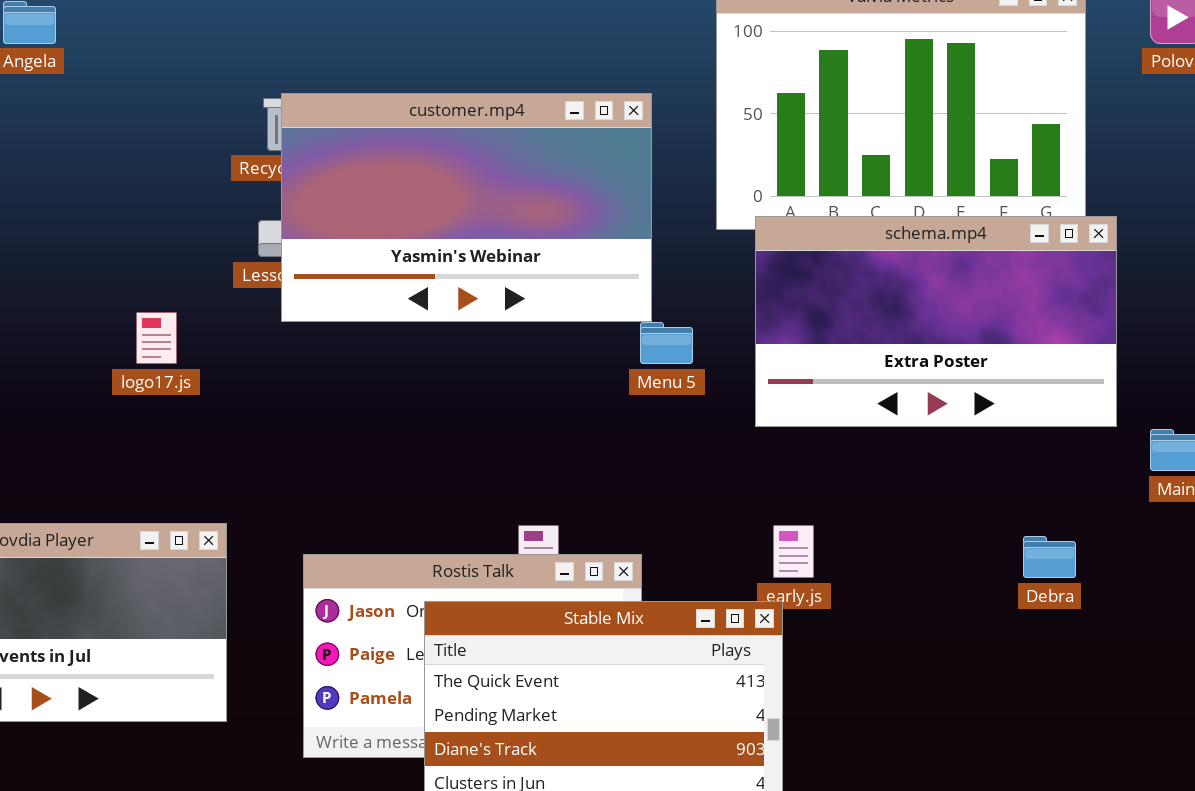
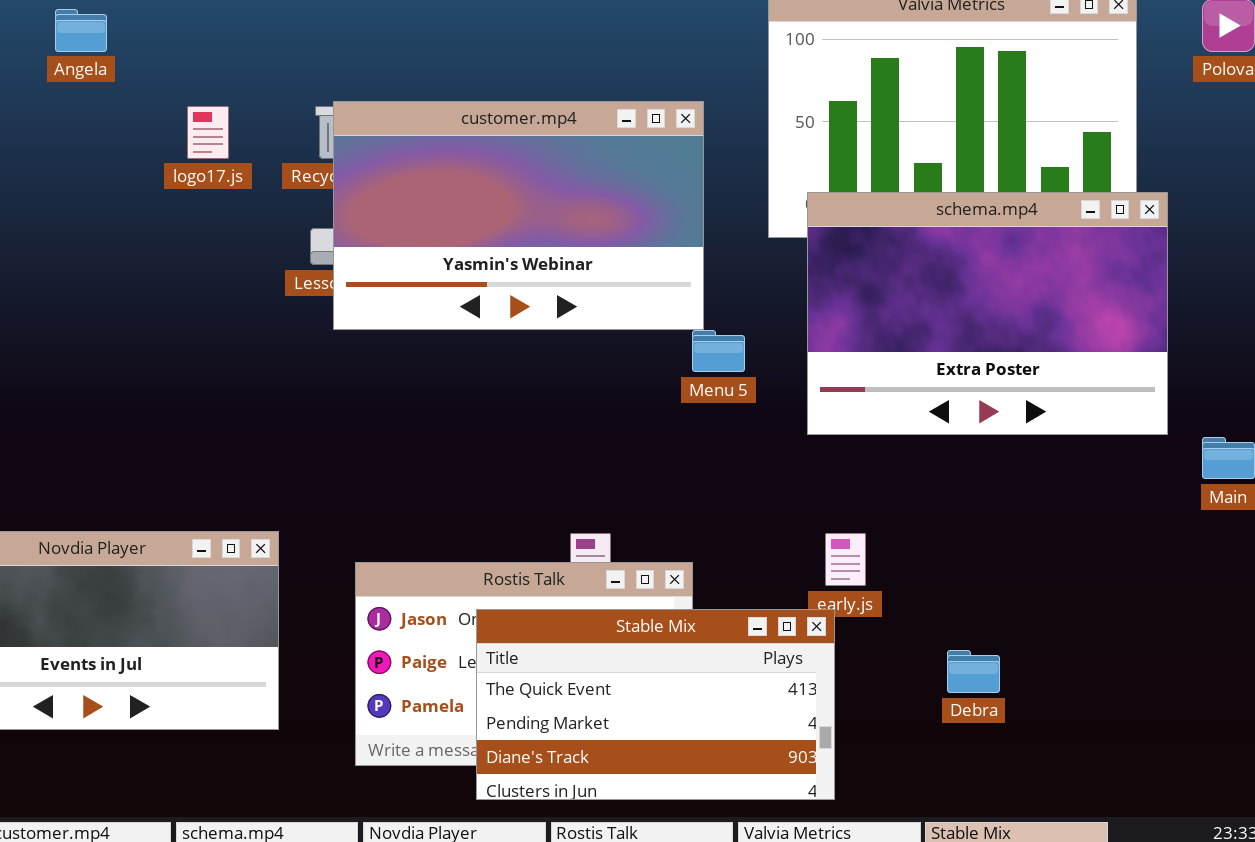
schema.mp4: [755,216,1117,427] -> [807,192,1168,435], resized
logo17.js: [136,312,177,364] -> [187,106,229,159], moved
Debra: [1023,536,1076,578] -> [947,650,1000,693], moved

